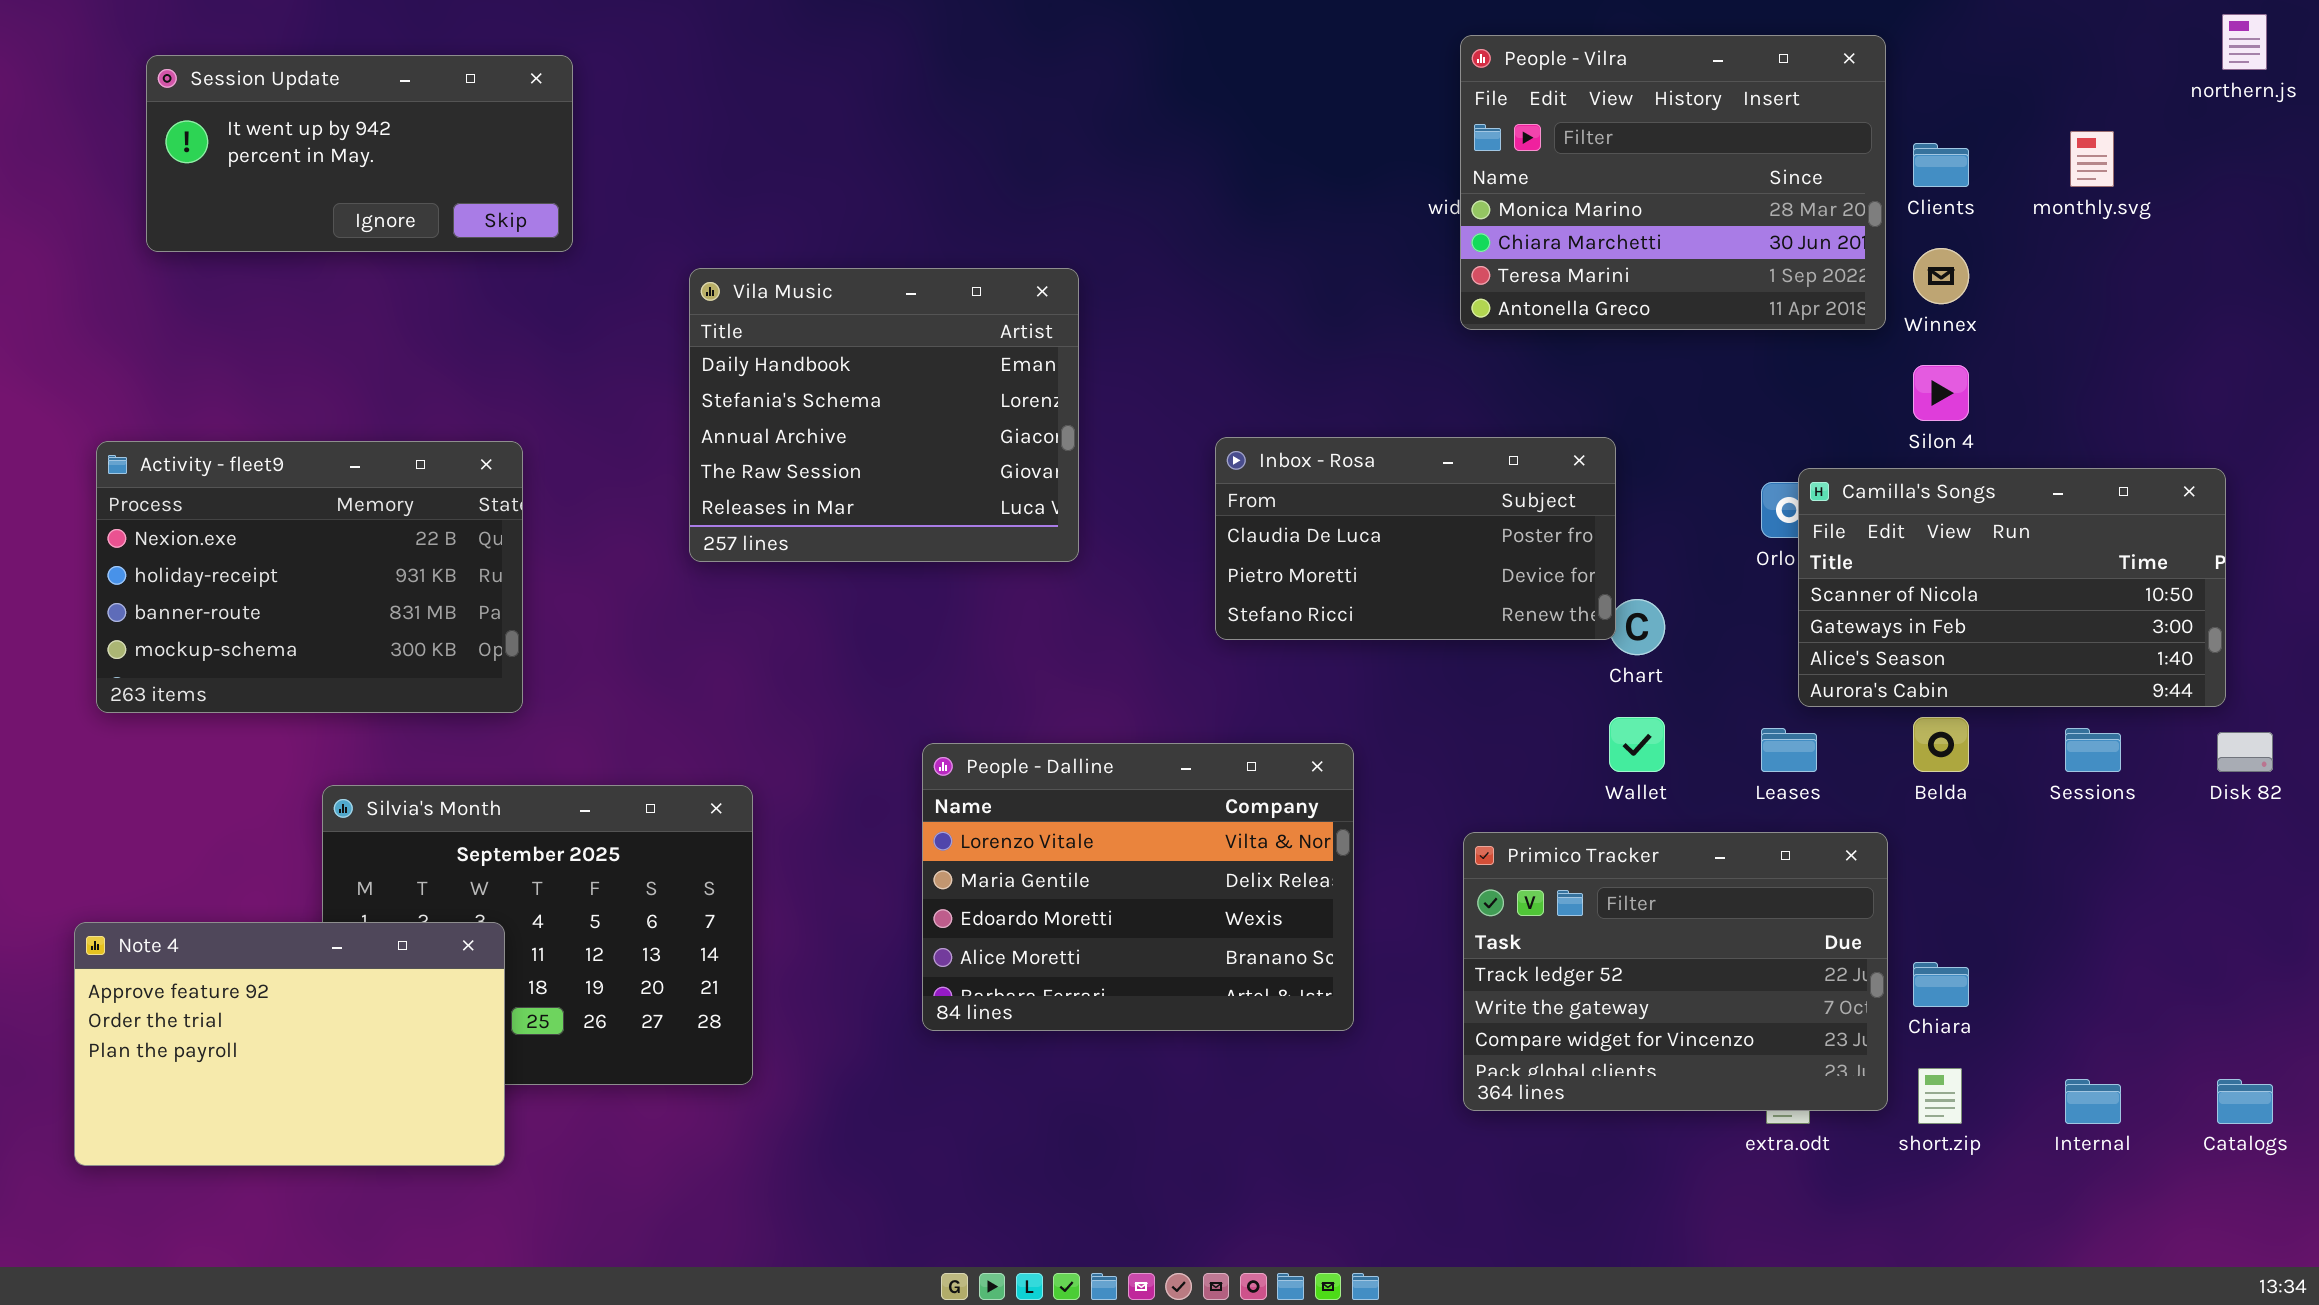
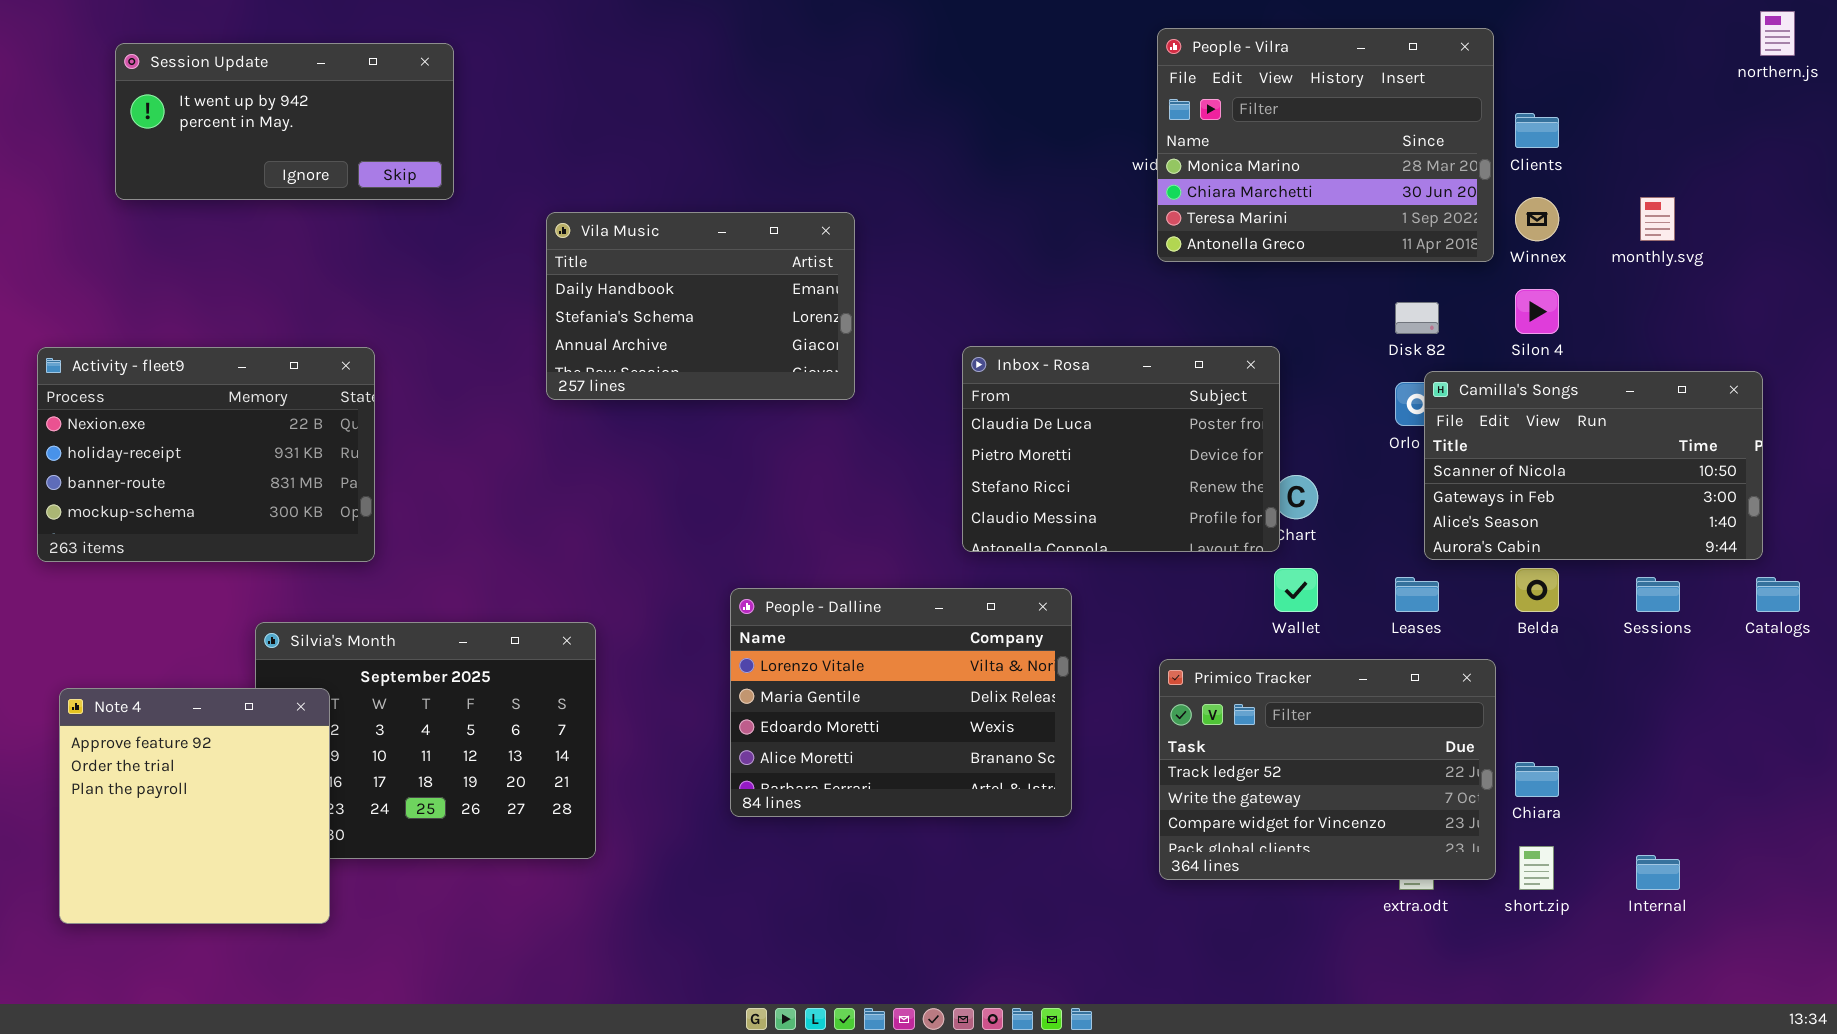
monthly.svg: [2070,131,2114,187] -> [1640,197,1675,241], moved
Vila Music: [689,268,1079,562] -> [546,212,855,400], resized
Inbox - Rosa: [1215,437,1616,640] -> [962,346,1280,552], resized
Activity - fleet9: [96,441,523,713] -> [37,347,375,562], moved
Disk 82: [2217,732,2273,772] -> [1395,302,1439,334], moved
Note 4: [74,922,505,1166] -> [59,688,330,924], resized
Catalogs: [2217,1079,2273,1124] -> [1756,577,1800,612], moved

